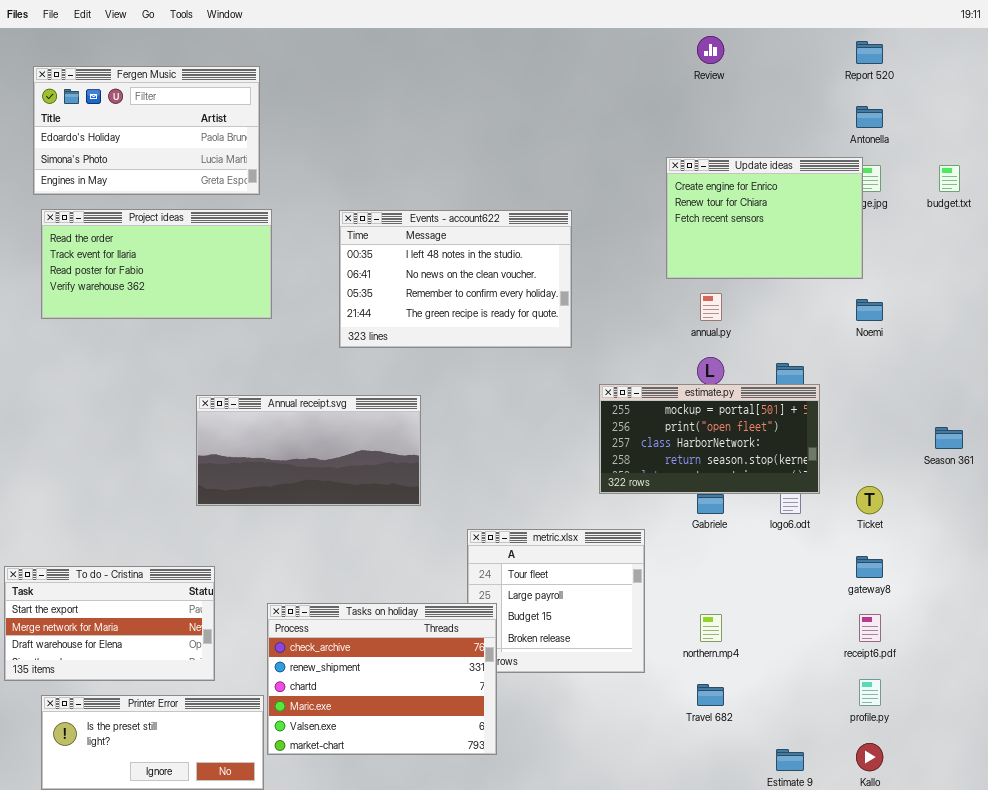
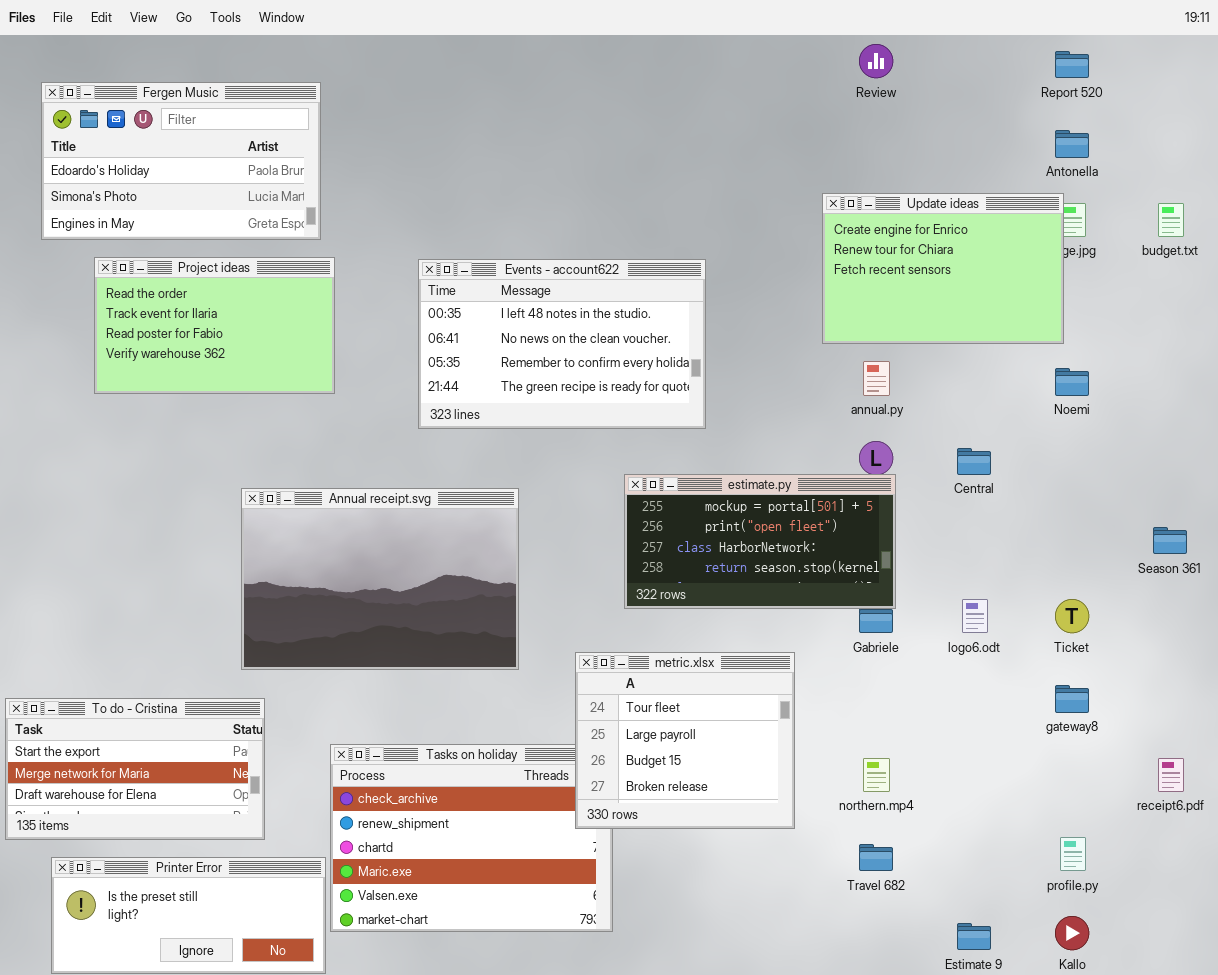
Project ideas: [41,209,272,319] -> [94,257,335,394], resized
estimate.py: [599,384,820,494] -> [624,474,896,609], moved
Annual receipt.svg: [196,395,421,506] -> [241,488,519,670], resized
metric.xlsx: [467,529,645,673] -> [575,652,795,829], raised
receipt6.pdf: [859,614,881,642] -> [1158,758,1184,792], moved

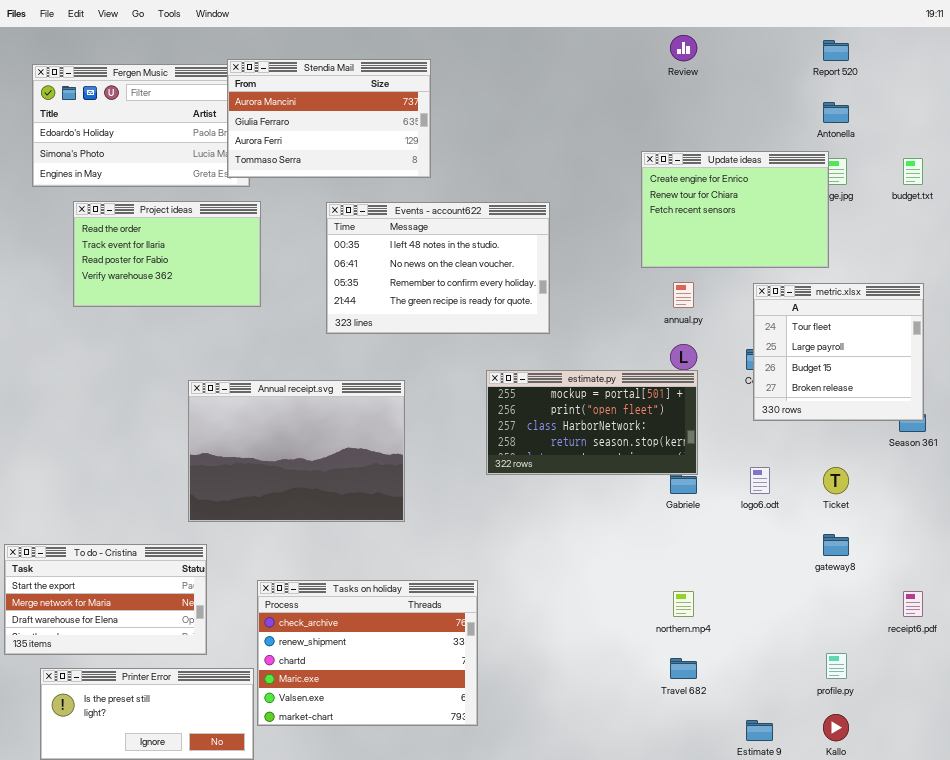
Stendia Mail: none -> [227,59,431,178], opened
metric.xlsx: [575,652,795,829] -> [753,283,924,421], moved

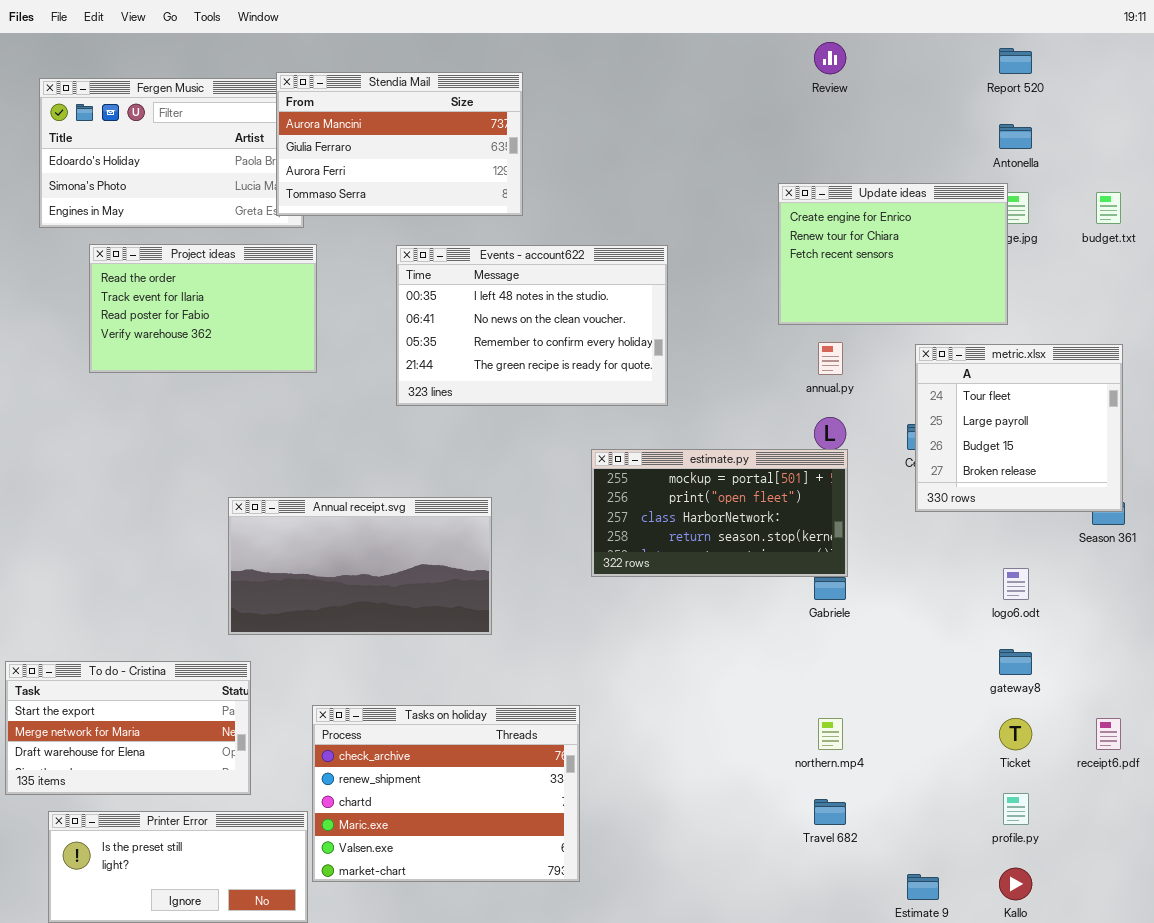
Annual receipt.svg: [188,380,405,522] -> [228,497,492,635], resized
logo6.odt: [750,467,770,494] -> [1003,568,1029,600], moved
Ticket: [823,467,849,494] -> [999,718,1032,750], moved

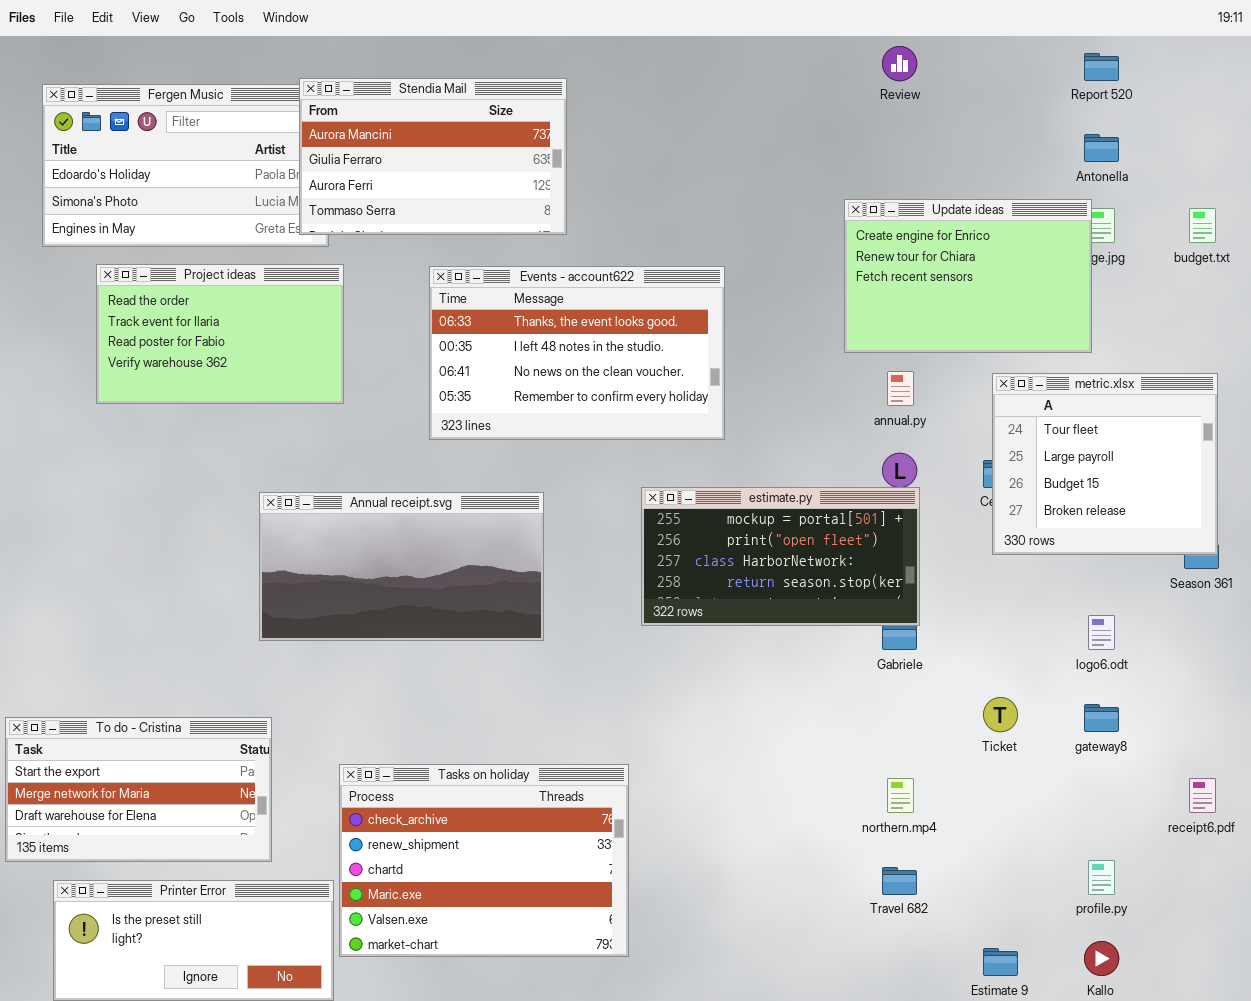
Events - account622: [396,245,668,406] -> [429,266,725,440], scrolled up 1 row
Annual receipt.svg: [228,497,492,635] -> [259,492,544,641], moved
Ticket: [999,718,1032,750] -> [983,697,1018,732], moved

